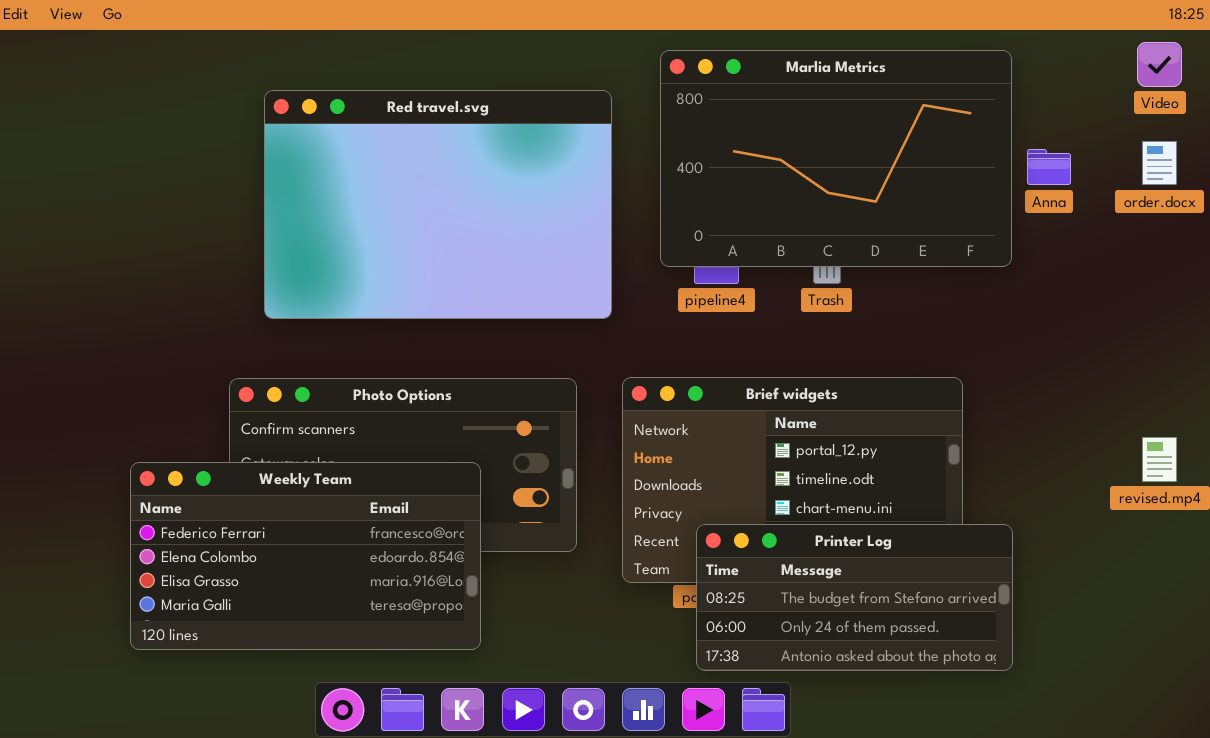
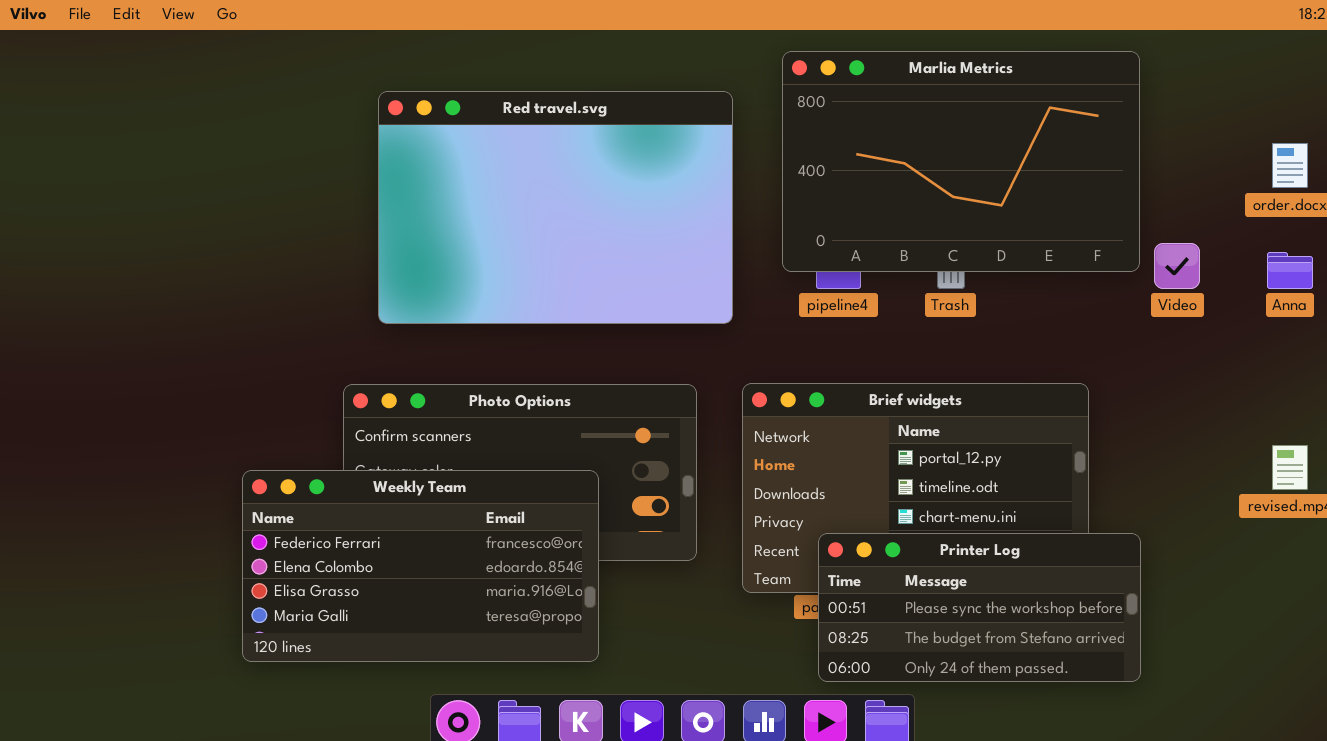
Video: [1137,42,1182,87] -> [1154,243,1200,289], moved
Anna: [1027,149,1071,185] -> [1267,252,1313,289], moved
Printer Log: [696,524,1013,671] -> [818,533,1141,682], scrolled up 1 row

